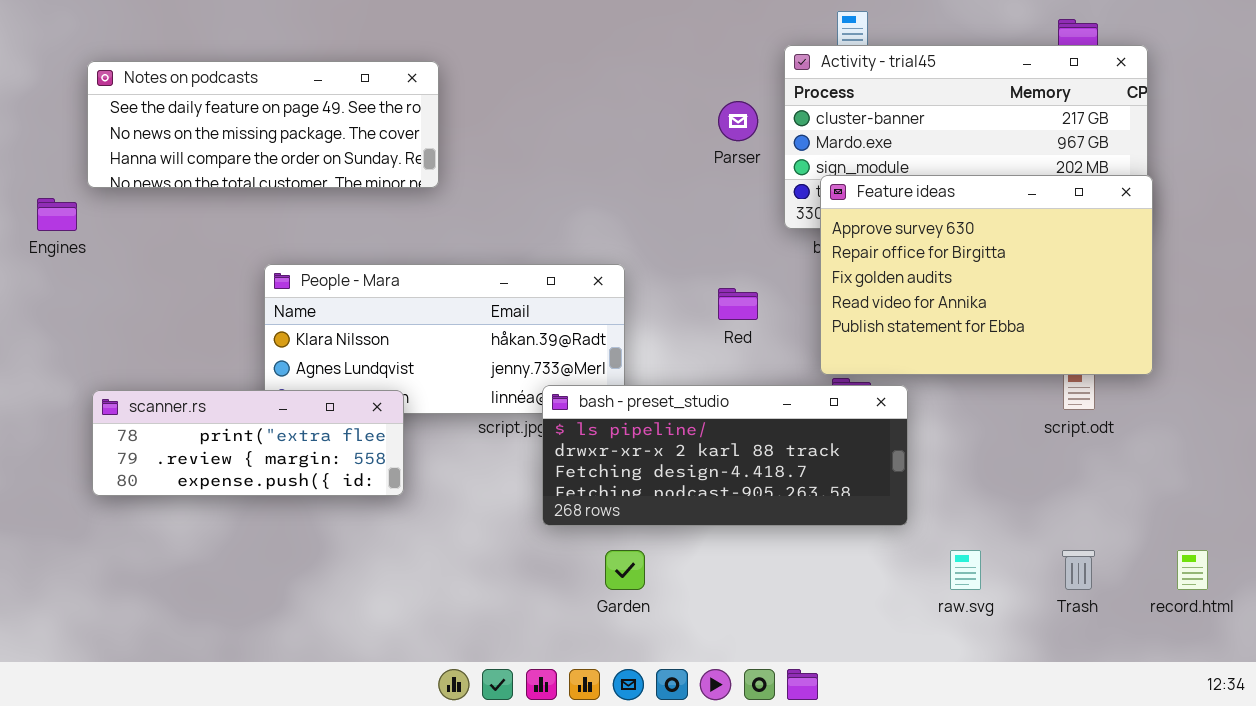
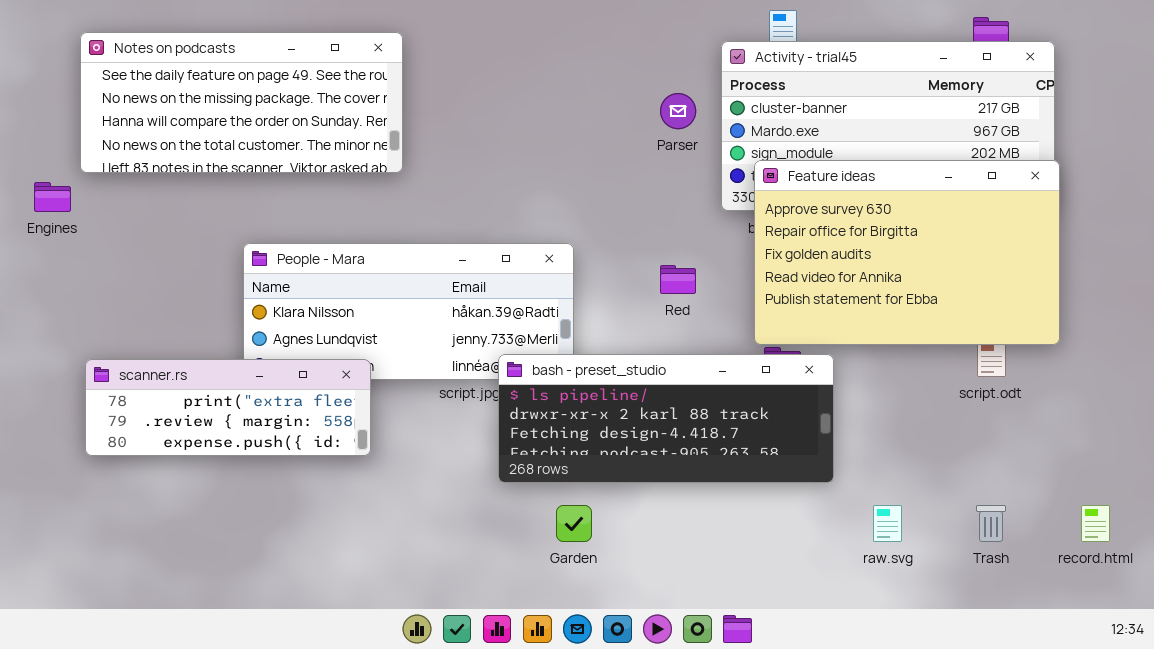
Notes on podcasts: [87,61,439,188] -> [80,32,403,173], resized

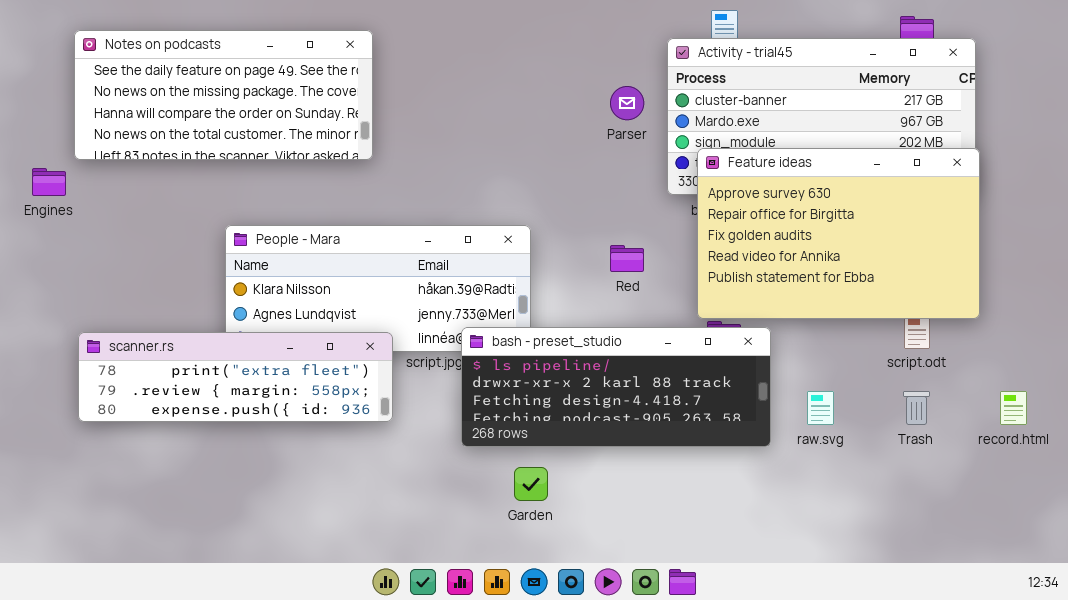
scanner.rs: [85,359,371,456] -> [78,332,393,422], resized
raw.svg: [873,505,902,542] -> [807,391,834,425], moved
Trash: [976,505,1006,542] -> [903,391,930,425], moved
record.html: [1081,505,1110,542] -> [1000,391,1027,425], moved

